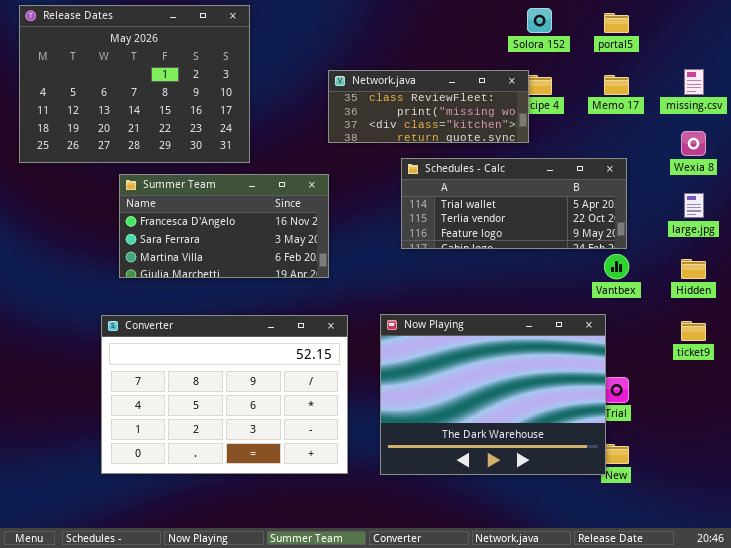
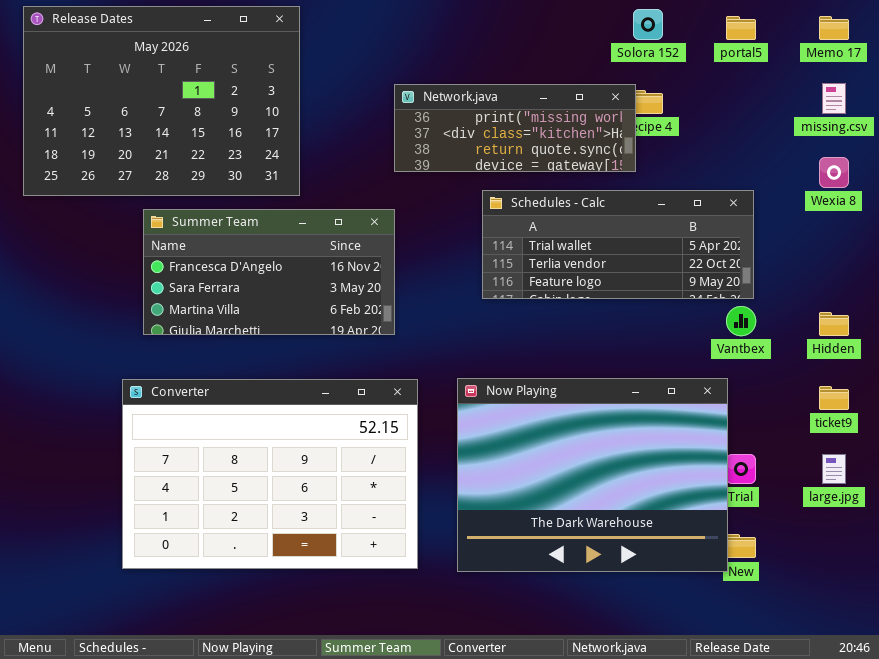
Network.java: [328,70,529,143] -> [394,84,636,172], scrolled down 1 row
Memo 17: [604,75,629,95] -> [819,16,849,40], moved
large.jpg: [684,193,704,218] -> [822,454,846,484], moved

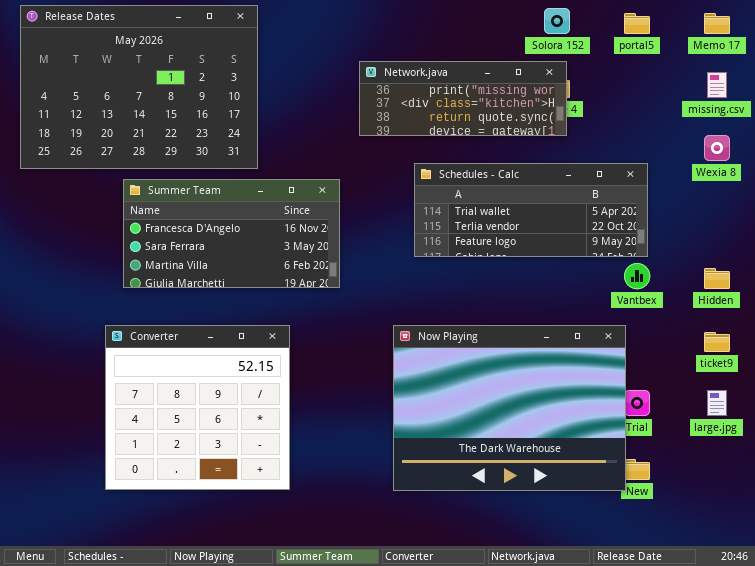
Network.java: [394,84,636,172] -> [359,61,567,136], moved
Converter: [122,379,418,569] -> [105,325,290,490], resized

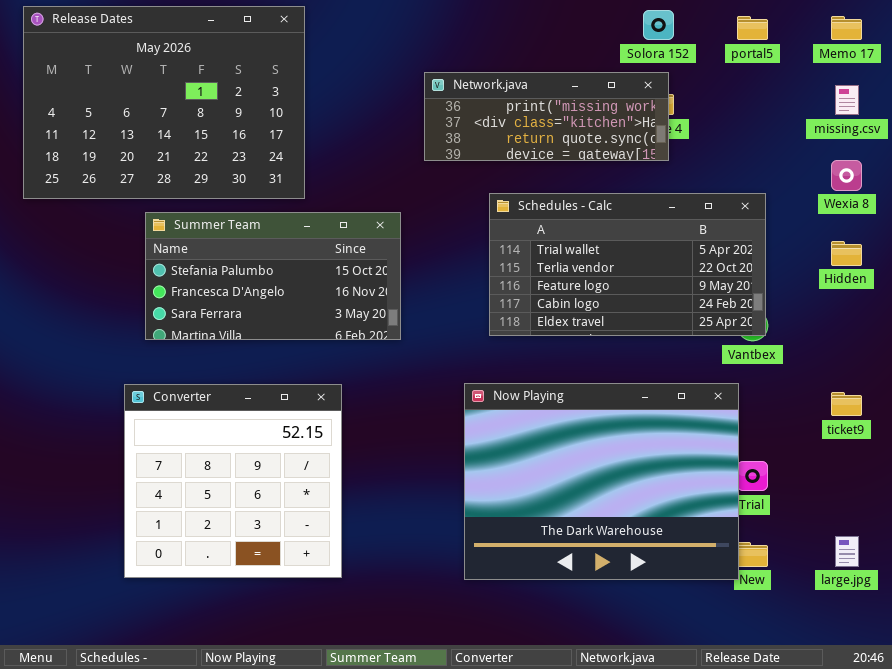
Schedules - Calc: [414,163,648,257] -> [489,193,766,336], resized
Summer Team: [123,179,340,288] -> [145,212,401,340], scrolled up 1 row
Hidden: [704,268,730,289] -> [831,241,862,266], moved
large.jpg: [707,390,727,416] -> [835,536,859,567], moved

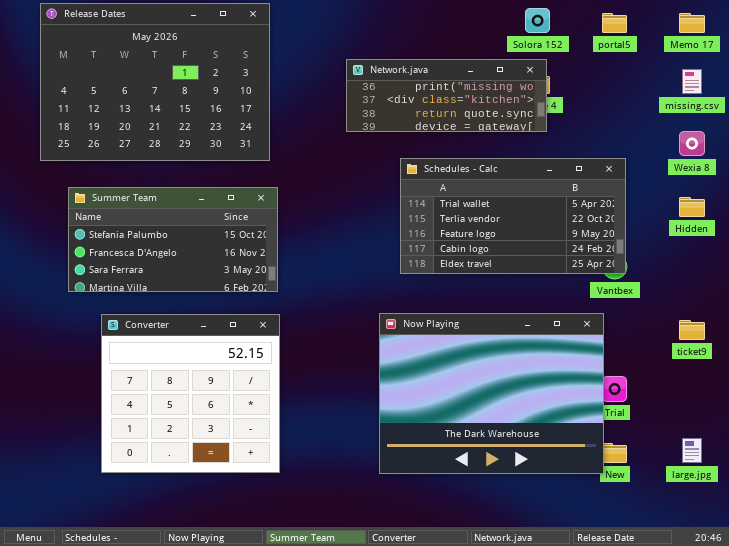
Release Dates: [23,6,305,199] -> [40,3,270,161], moved
Summer Team: [145,212,401,340] -> [68,187,278,292], moved

